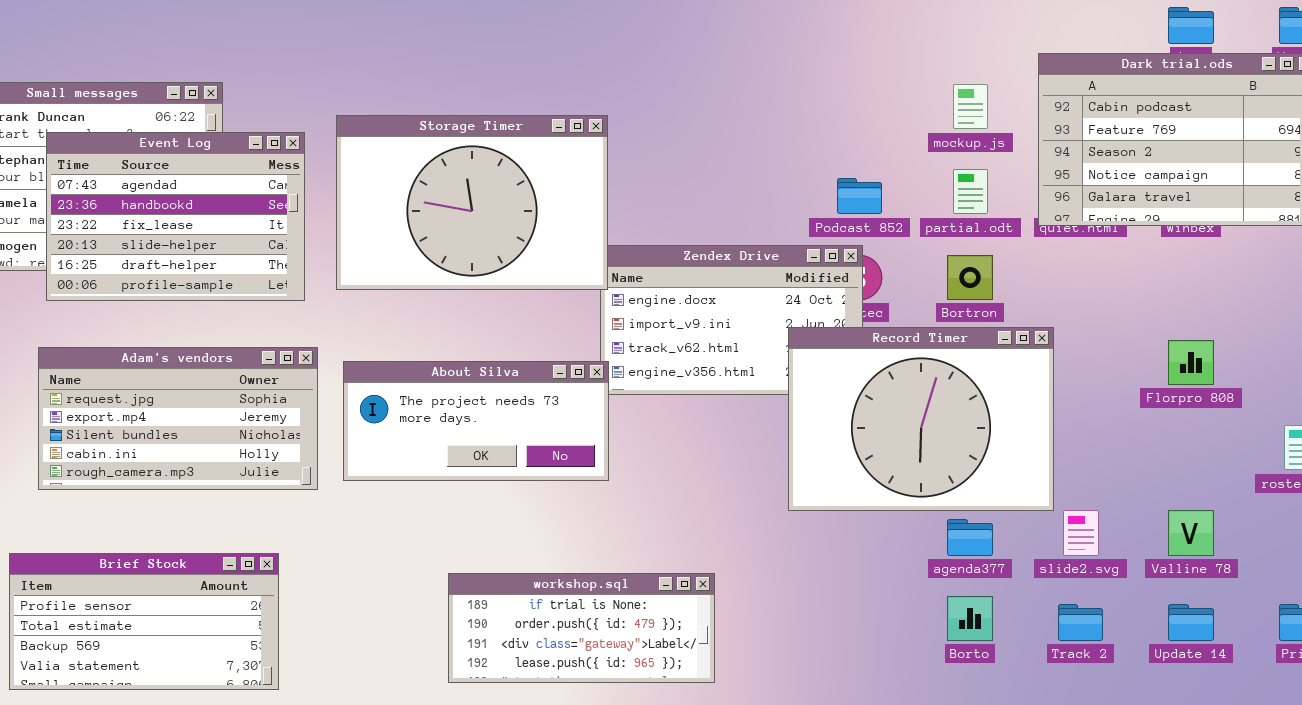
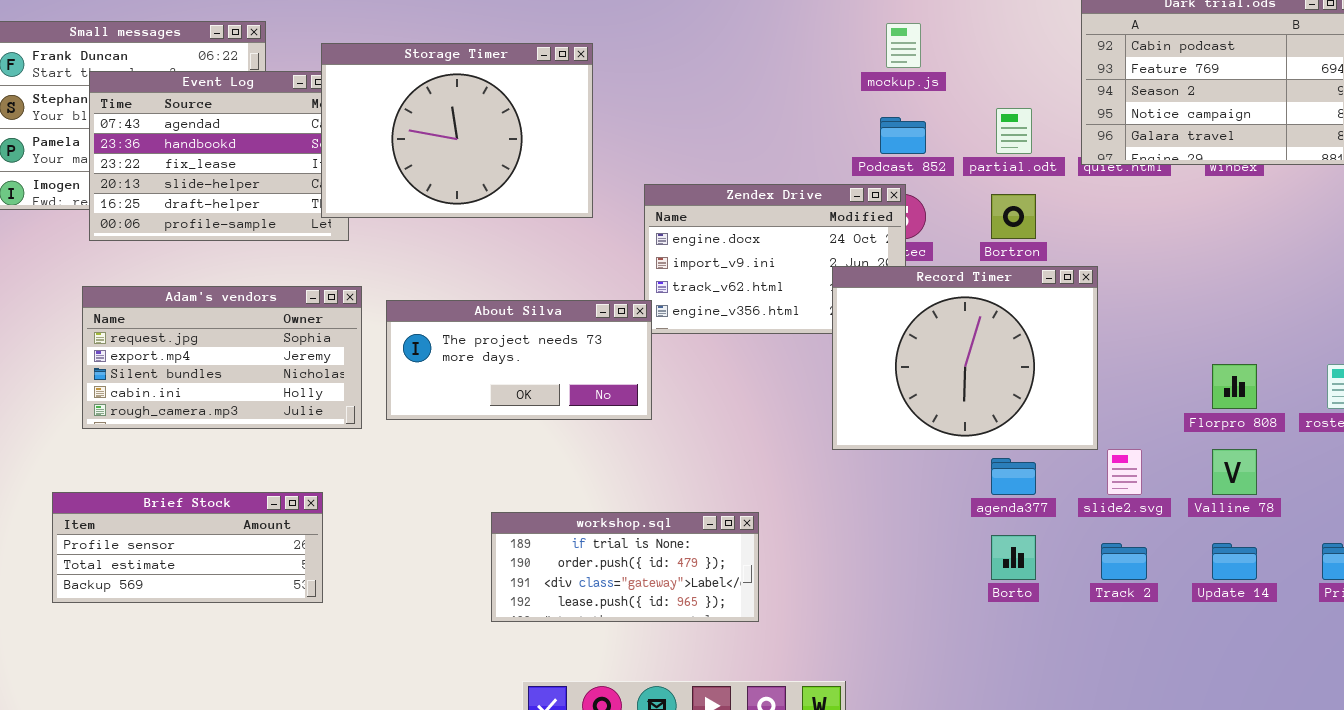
mockup.js: [953,84,988,129] -> [886,23,921,68], moved
Storage Timer: [336,115,608,290] -> [321,43,593,218], moved
Florpro 808: [1168,340,1214,385] -> [1212,364,1257,409], moved
Brief Stock: [9,553,279,690] -> [52,492,323,603], resized

